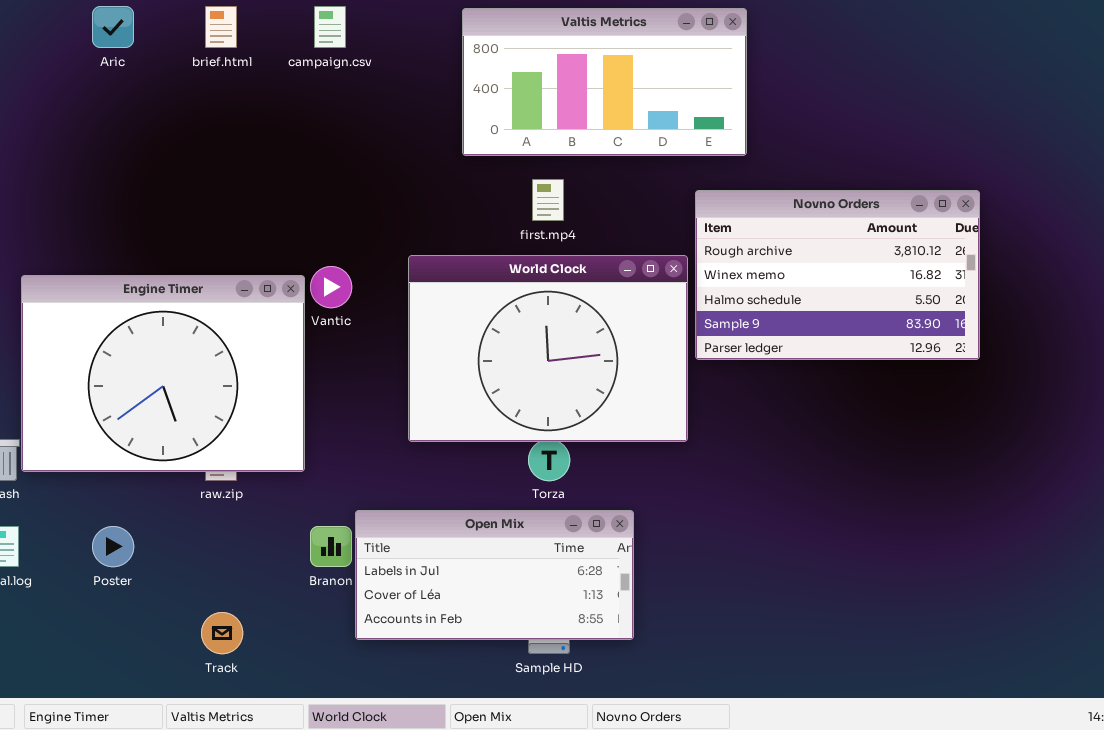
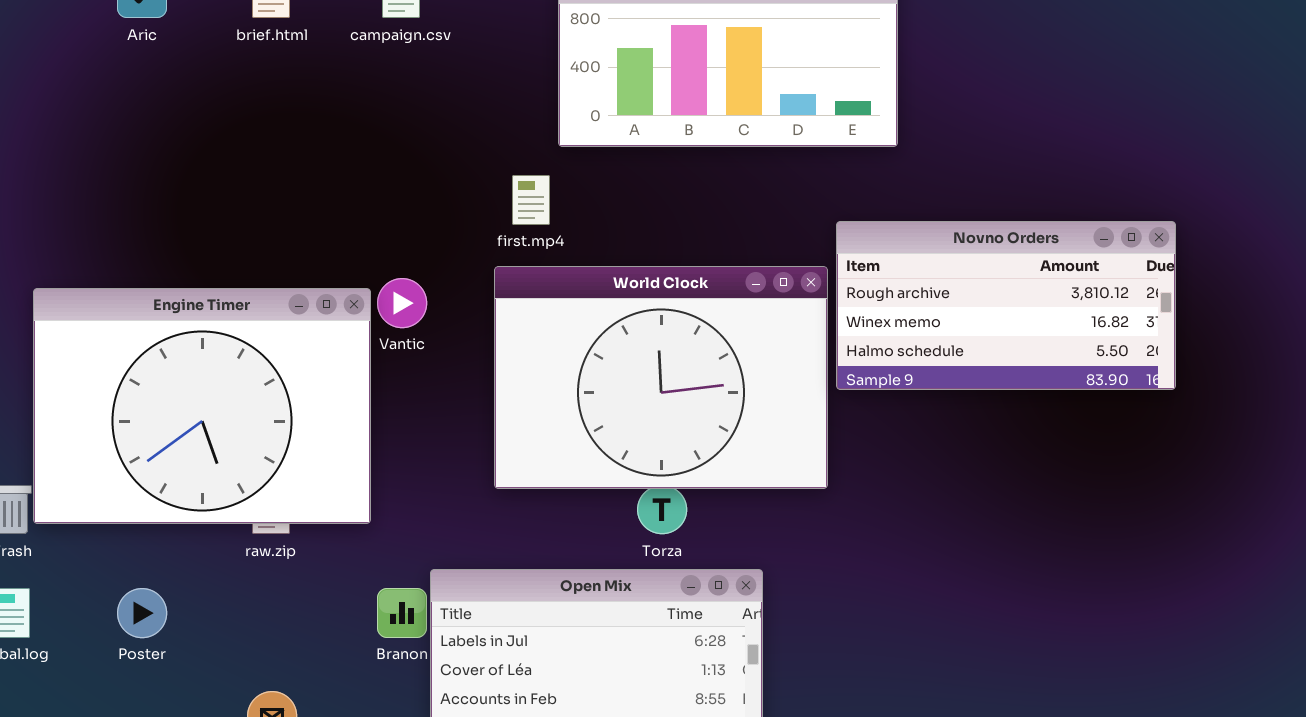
first.mp4: [532,179,564,221] -> [512,175,550,225], moved
Novno Orders: [695,190,980,360] -> [836,221,1176,390], resized

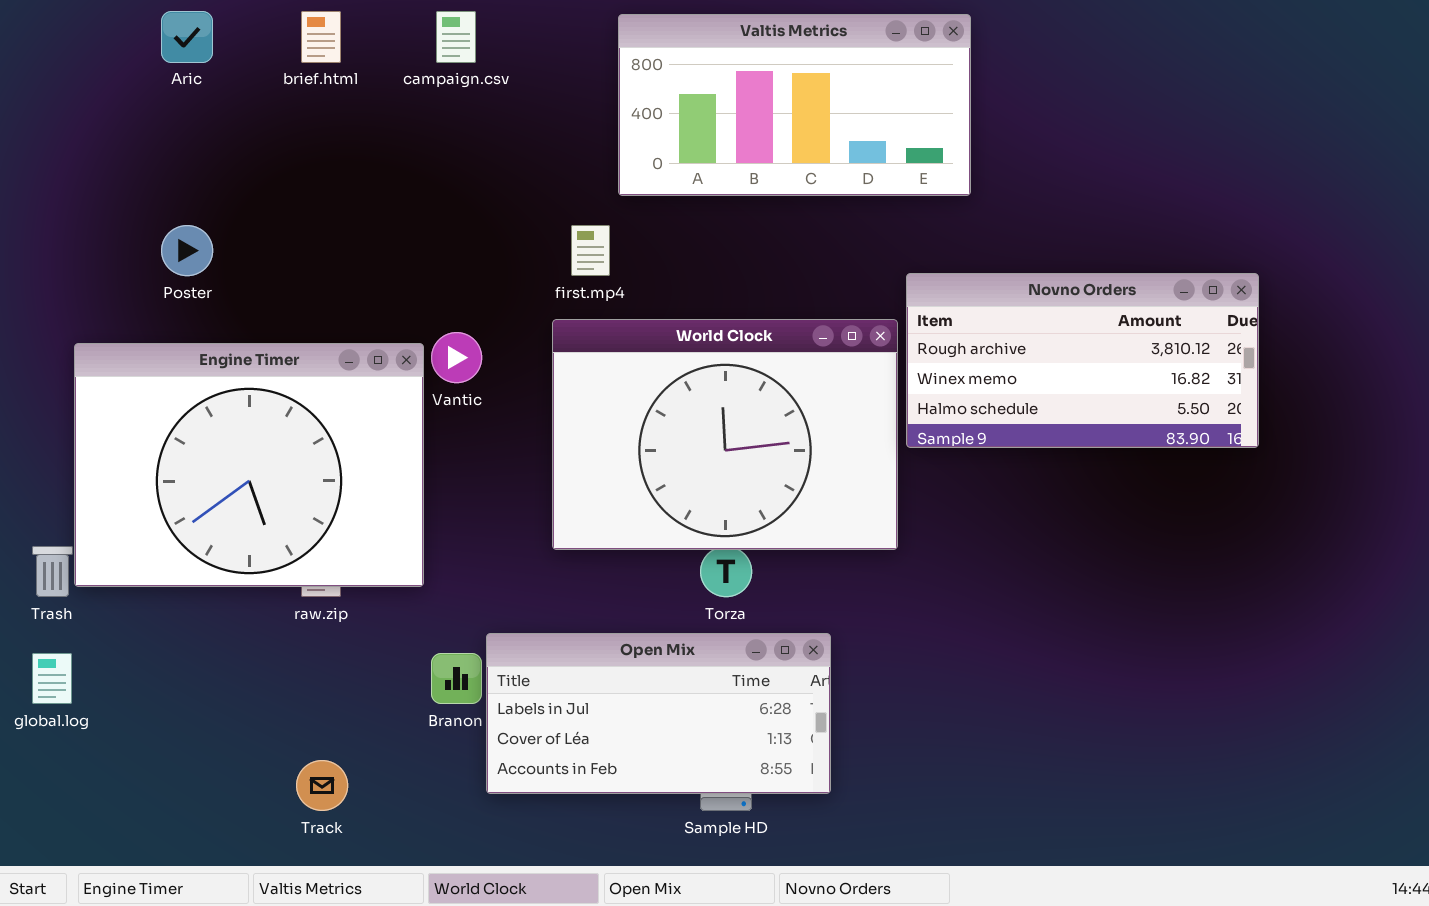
Poster: [117,588,167,638] -> [161,225,213,276], moved

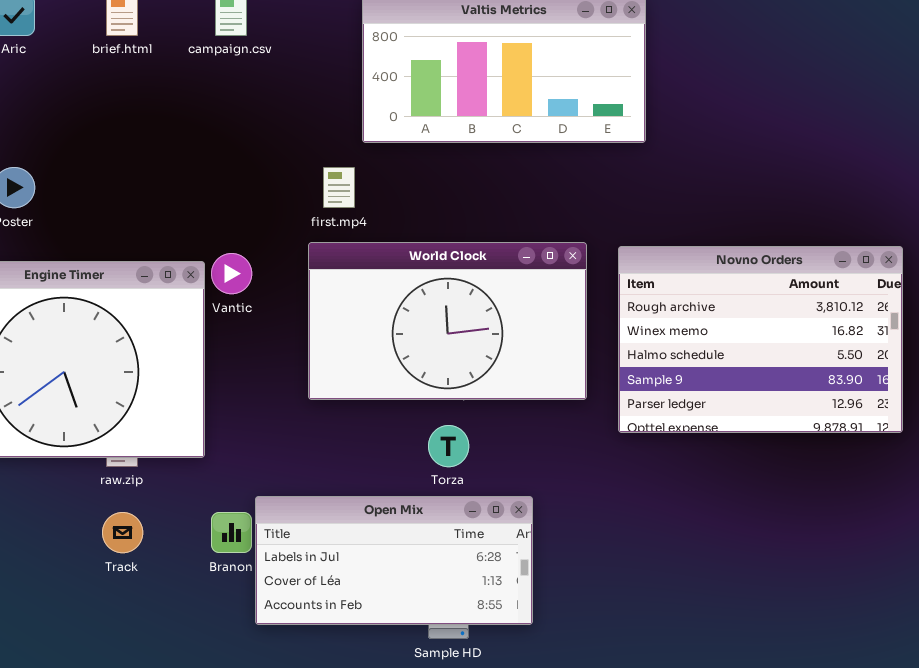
Novno Orders: [906,273,1259,448] -> [618,246,903,433], moved, resized
World Clock: [552,319,898,550] -> [308,242,587,400], resized
Track: [296,760,348,811] -> [102,512,143,553], moved

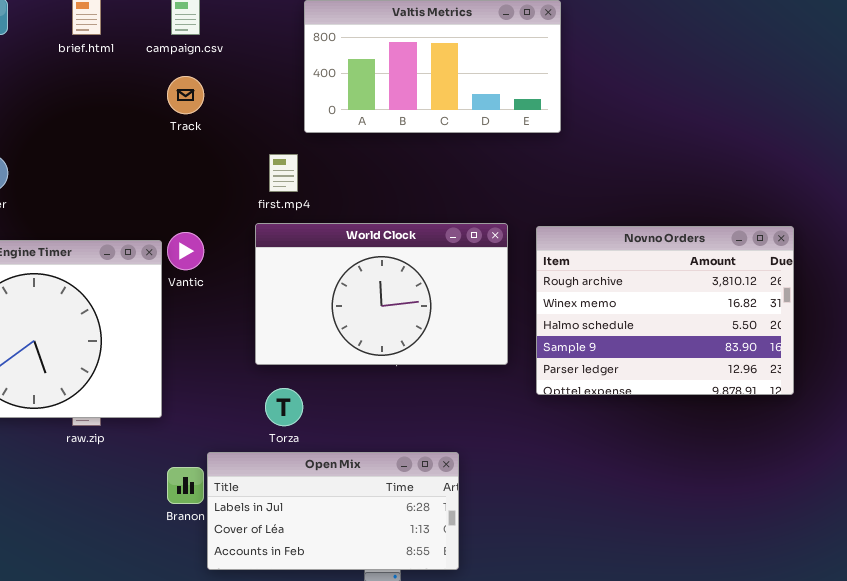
Torza: [428,425,469,467] -> [265,388,303,426], moved
Track: [102,512,143,553] -> [167,76,204,114], moved

